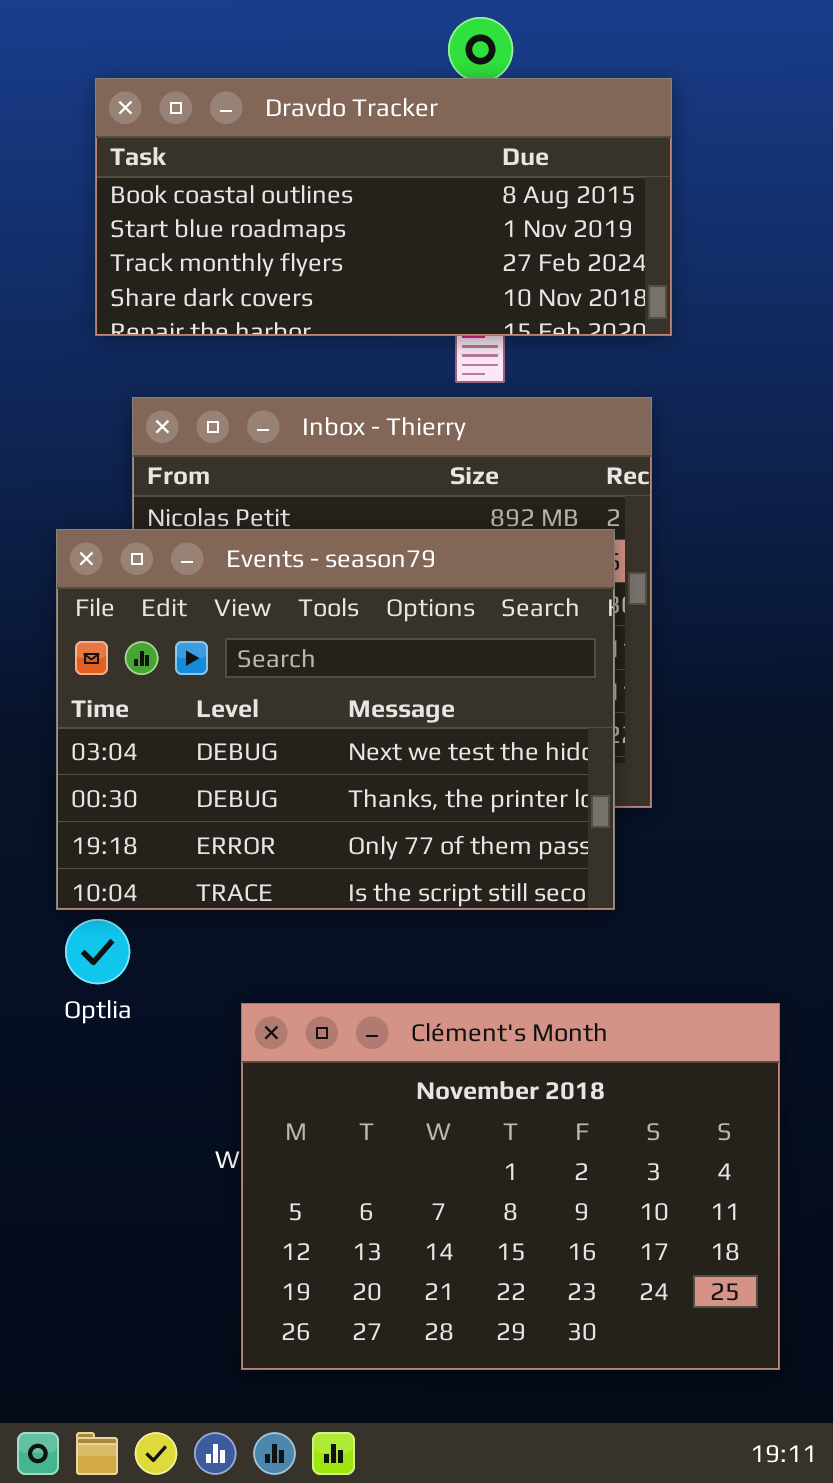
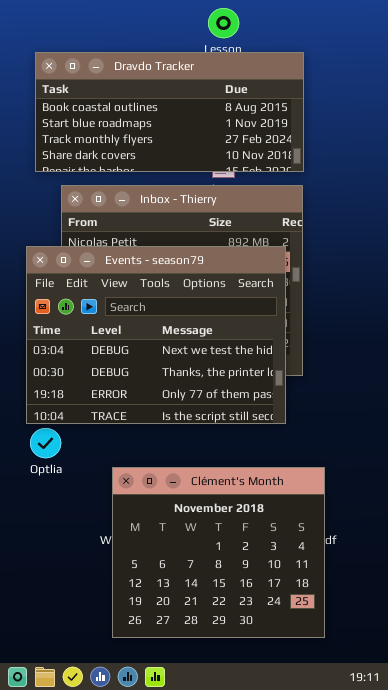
Dravdo Tracker: [95,78,672,336] -> [35,52,304,172], moved
Clément's Month: [241,1003,780,1370] -> [112,467,325,638], resized

